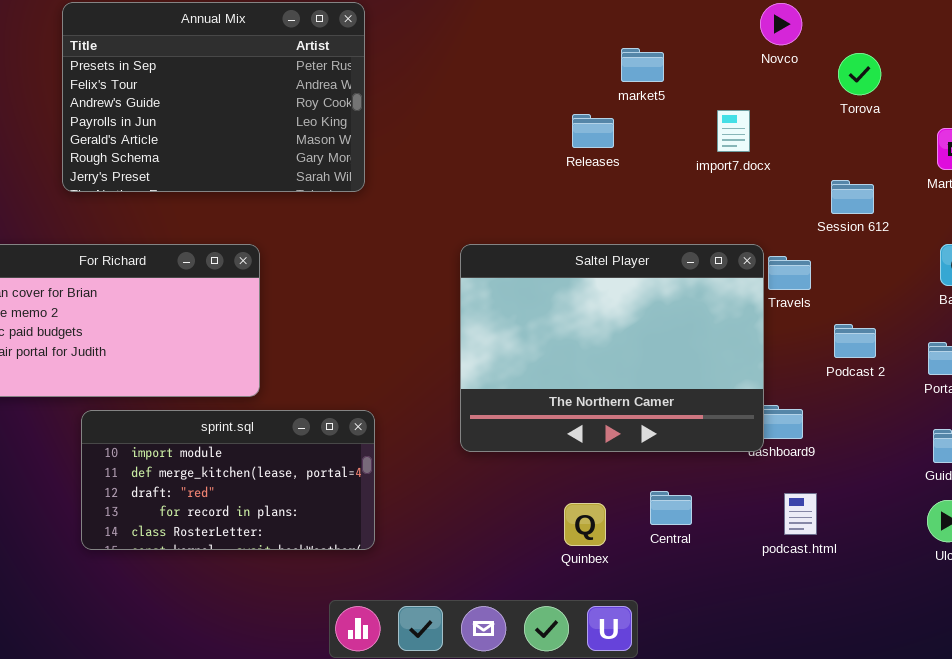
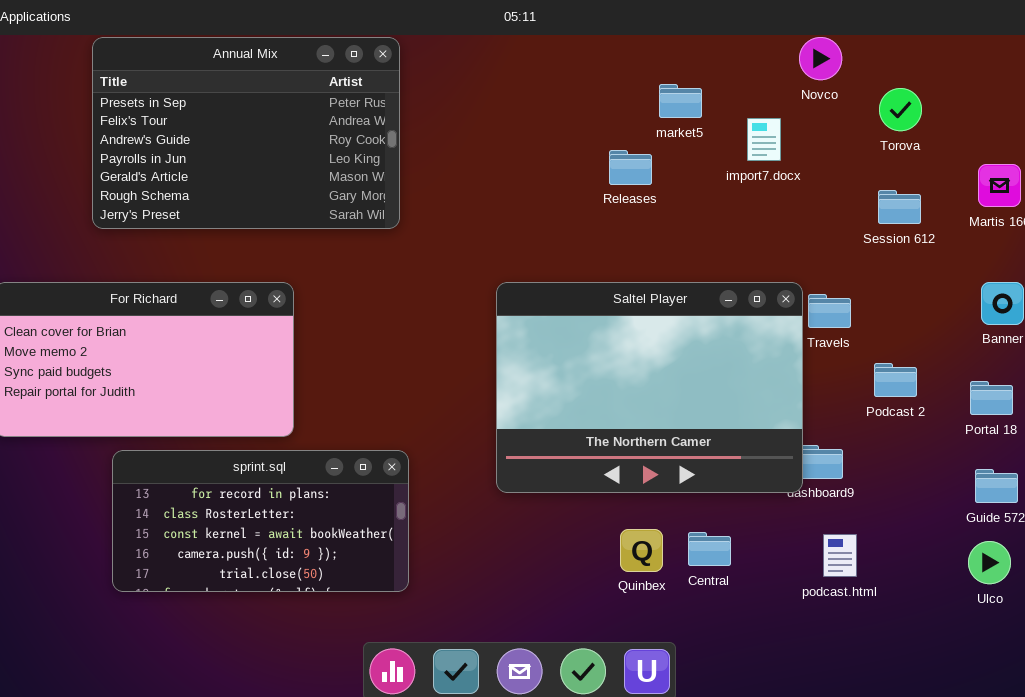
import7.docx: [717,110,750,152] -> [747,118,781,161], moved
Session 612: [831,180,874,214] -> [878,190,921,224], moved
sprint.sql: [81,410,375,550] -> [112,450,409,592], scrolled down 3 rows
Quinbex: [564,503,606,546] -> [620,529,663,572], moved

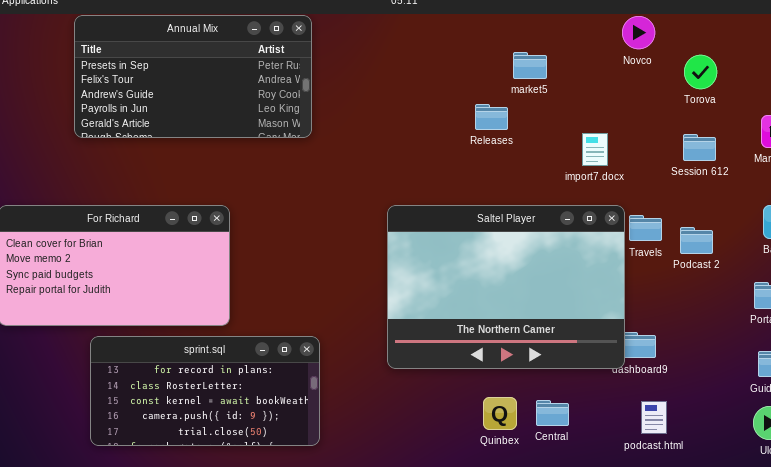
Annual Mix: [92,37,400,229] -> [74,15,312,138], resized
import7.docx: [747,118,781,161] -> [582,133,608,166], moved
Podcast 2: [874,363,917,397] -> [680,227,713,254], moved

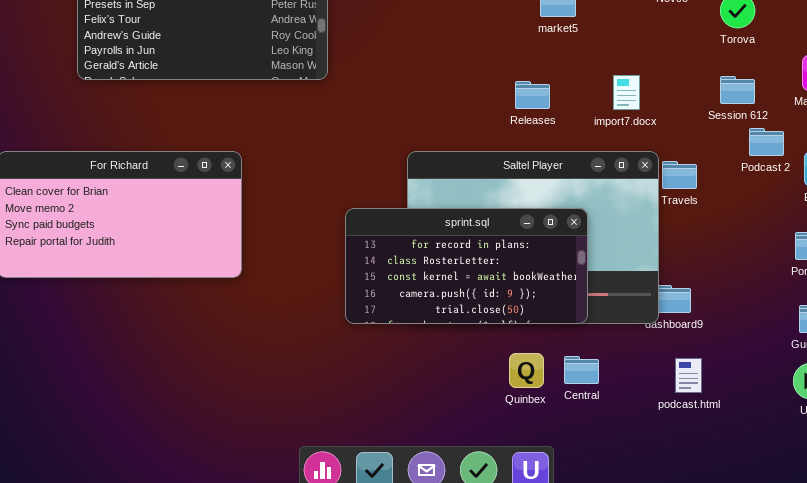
Releases: [475,104,508,130] -> [515,81,550,109], moved
Podcast 2: [680,227,713,254] -> [749,128,784,156], moved
sprint.sql: [90,336,320,446] -> [345,208,588,324], moved

